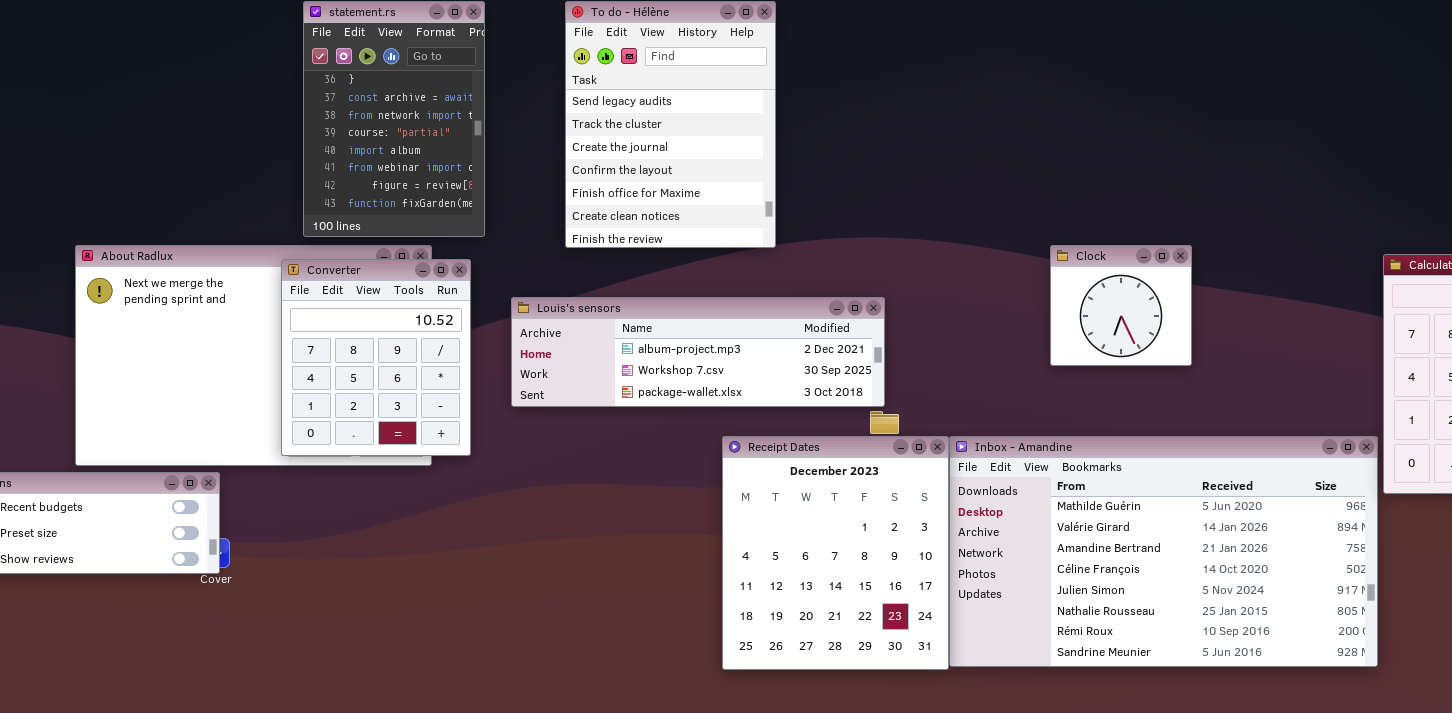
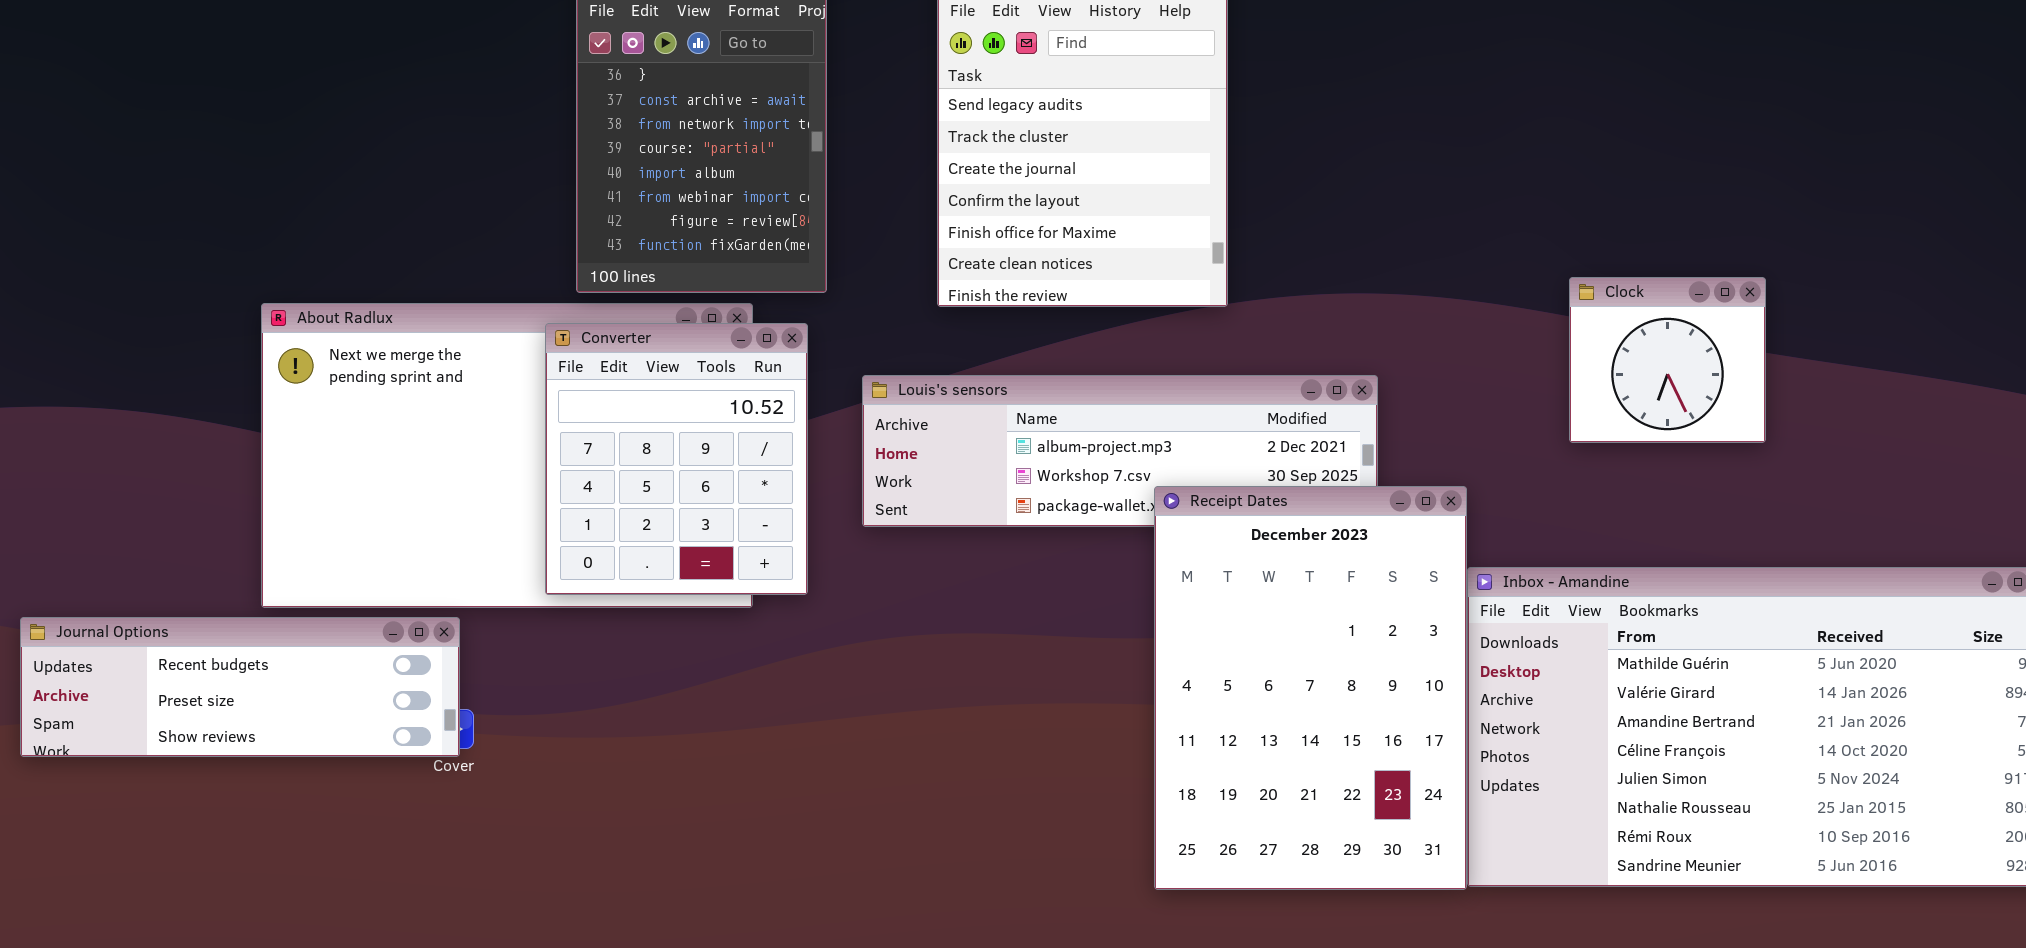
Clock: [1050,245,1192,366] -> [1569,277,1766,443], moved
Receipt Dates: [722,436,949,670] -> [1154,486,1467,890], resized

